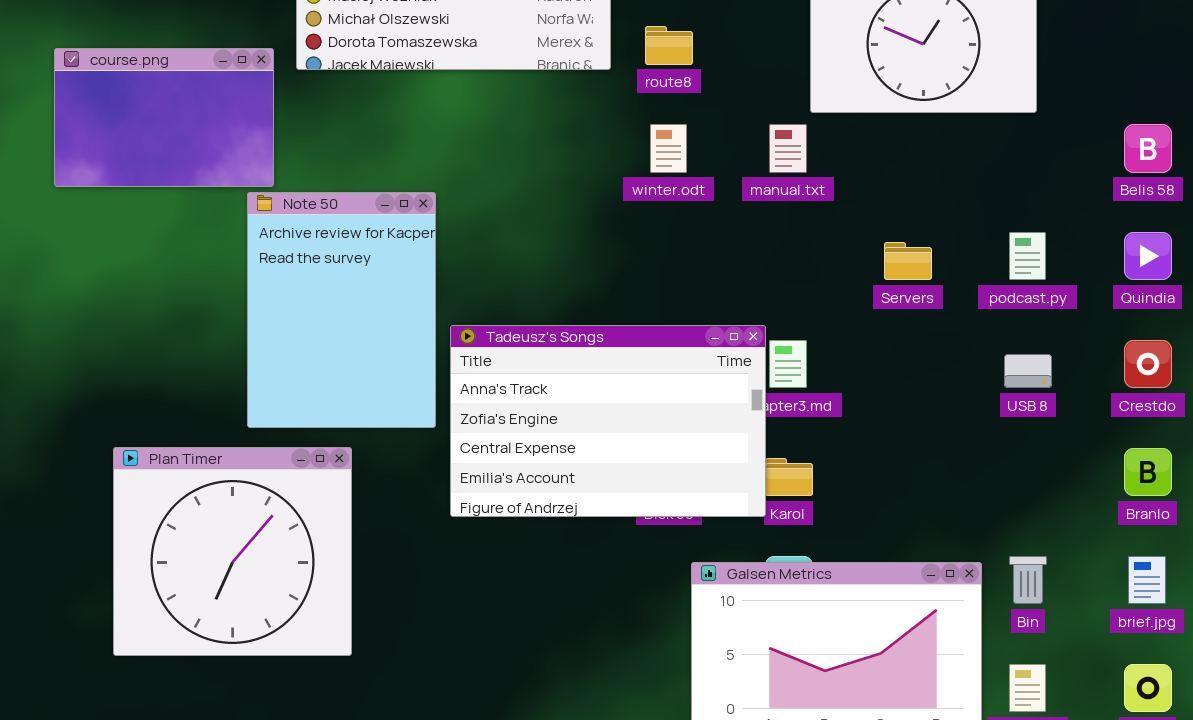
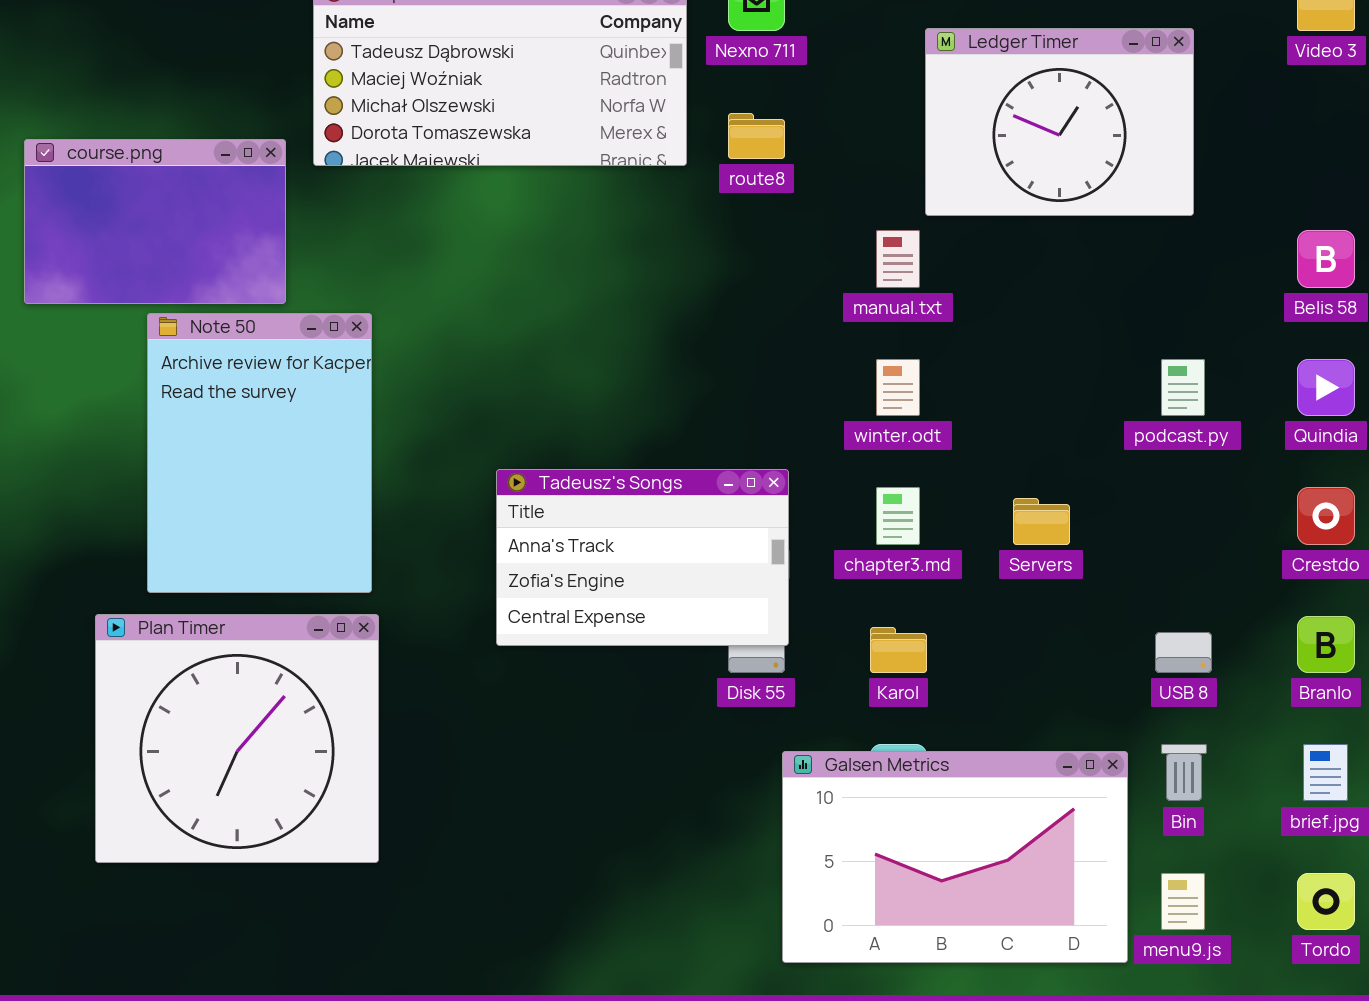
winter.odt: [650,124,687,173] -> [876,359,920,416], moved
Note 50: [247,192,436,428] -> [147,313,372,593], moved
Servers: [884,242,932,280] -> [1013,498,1070,545], moved
Tadeusz's Songs: [450,325,766,517] -> [496,469,789,646], resized
USB 8: [1004,354,1052,388] -> [1155,632,1212,673], moved

